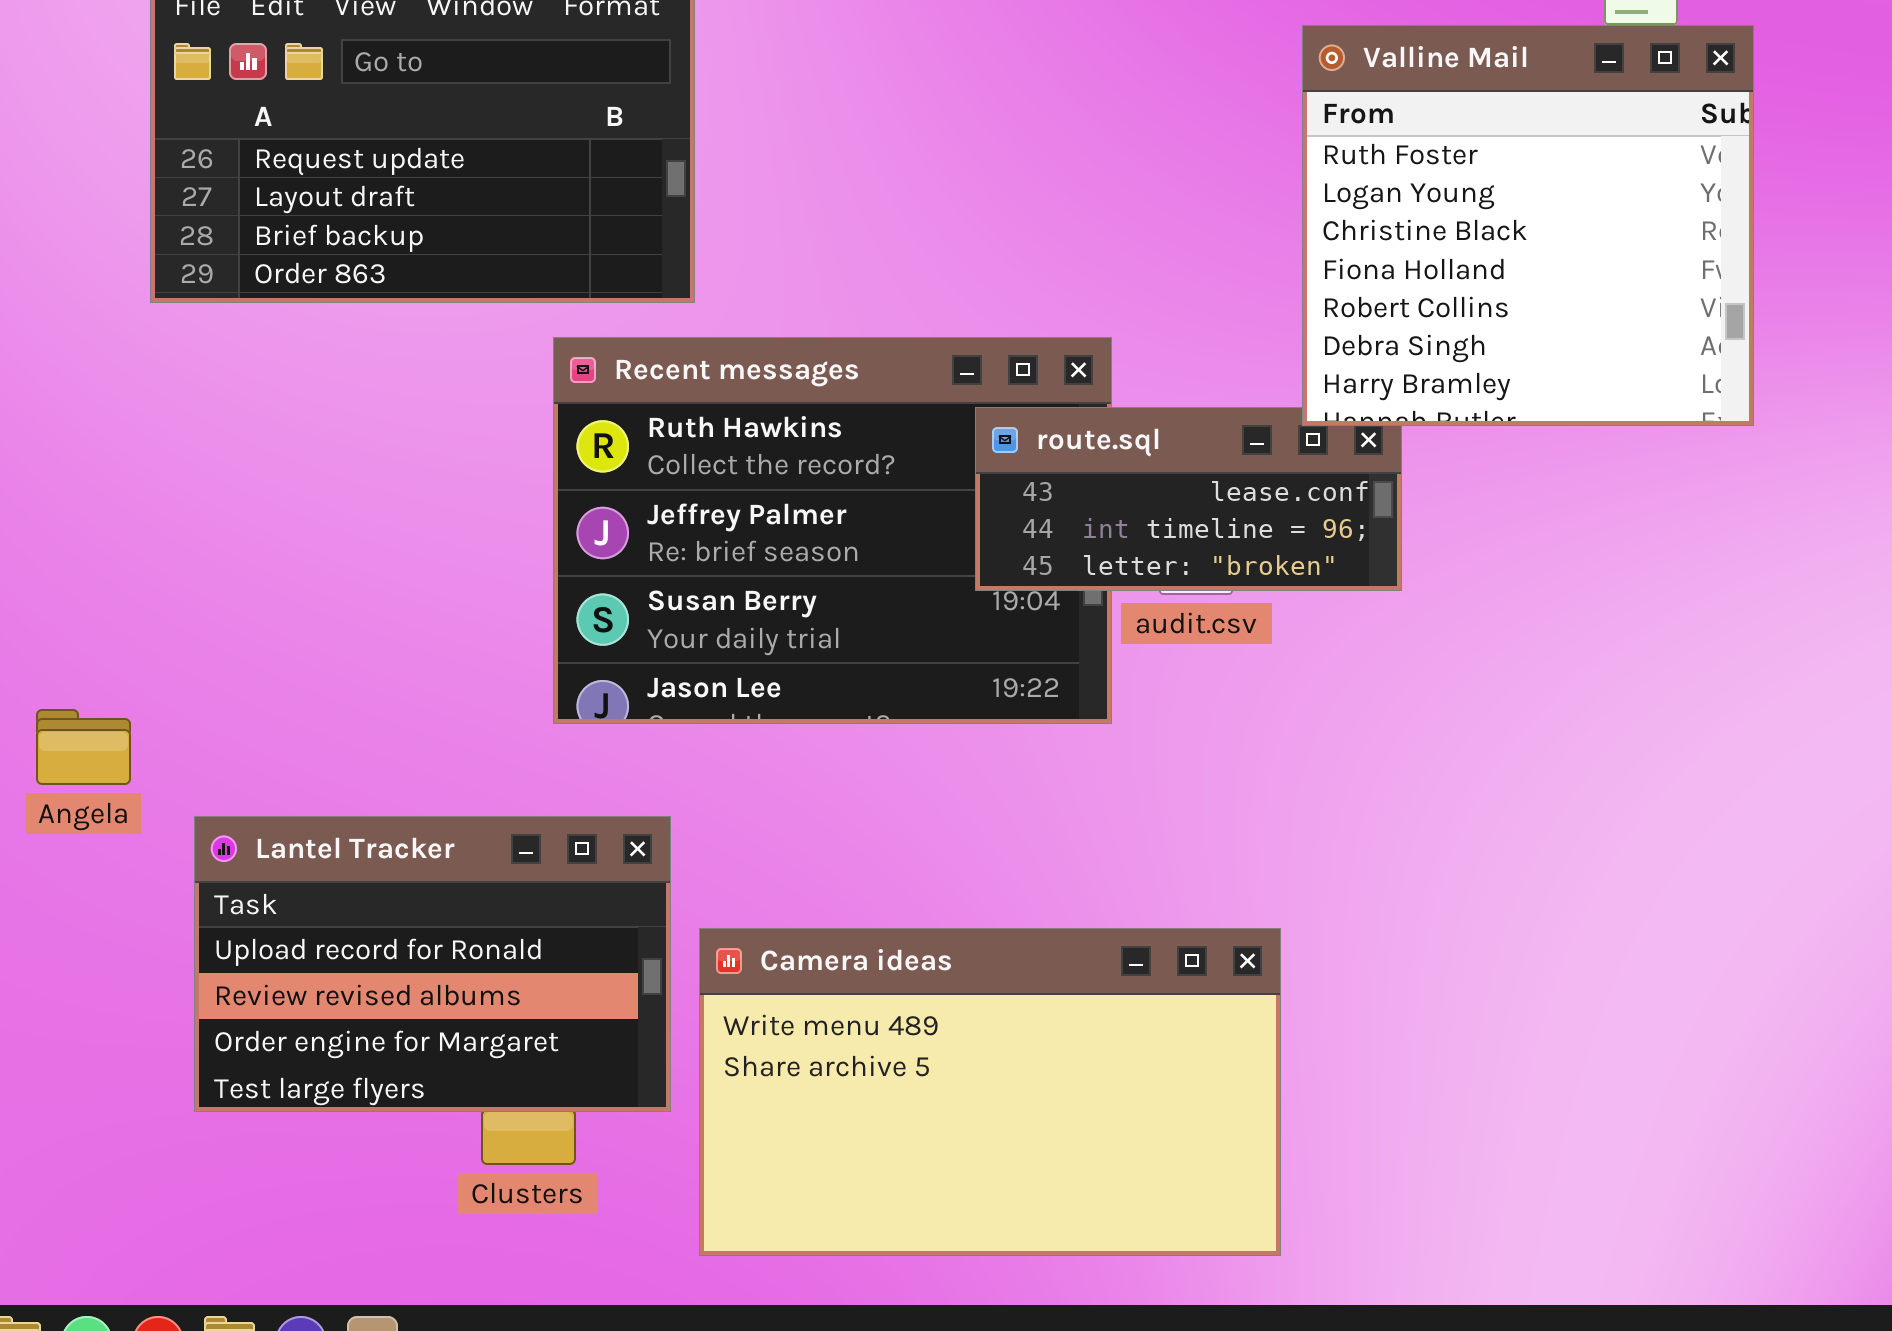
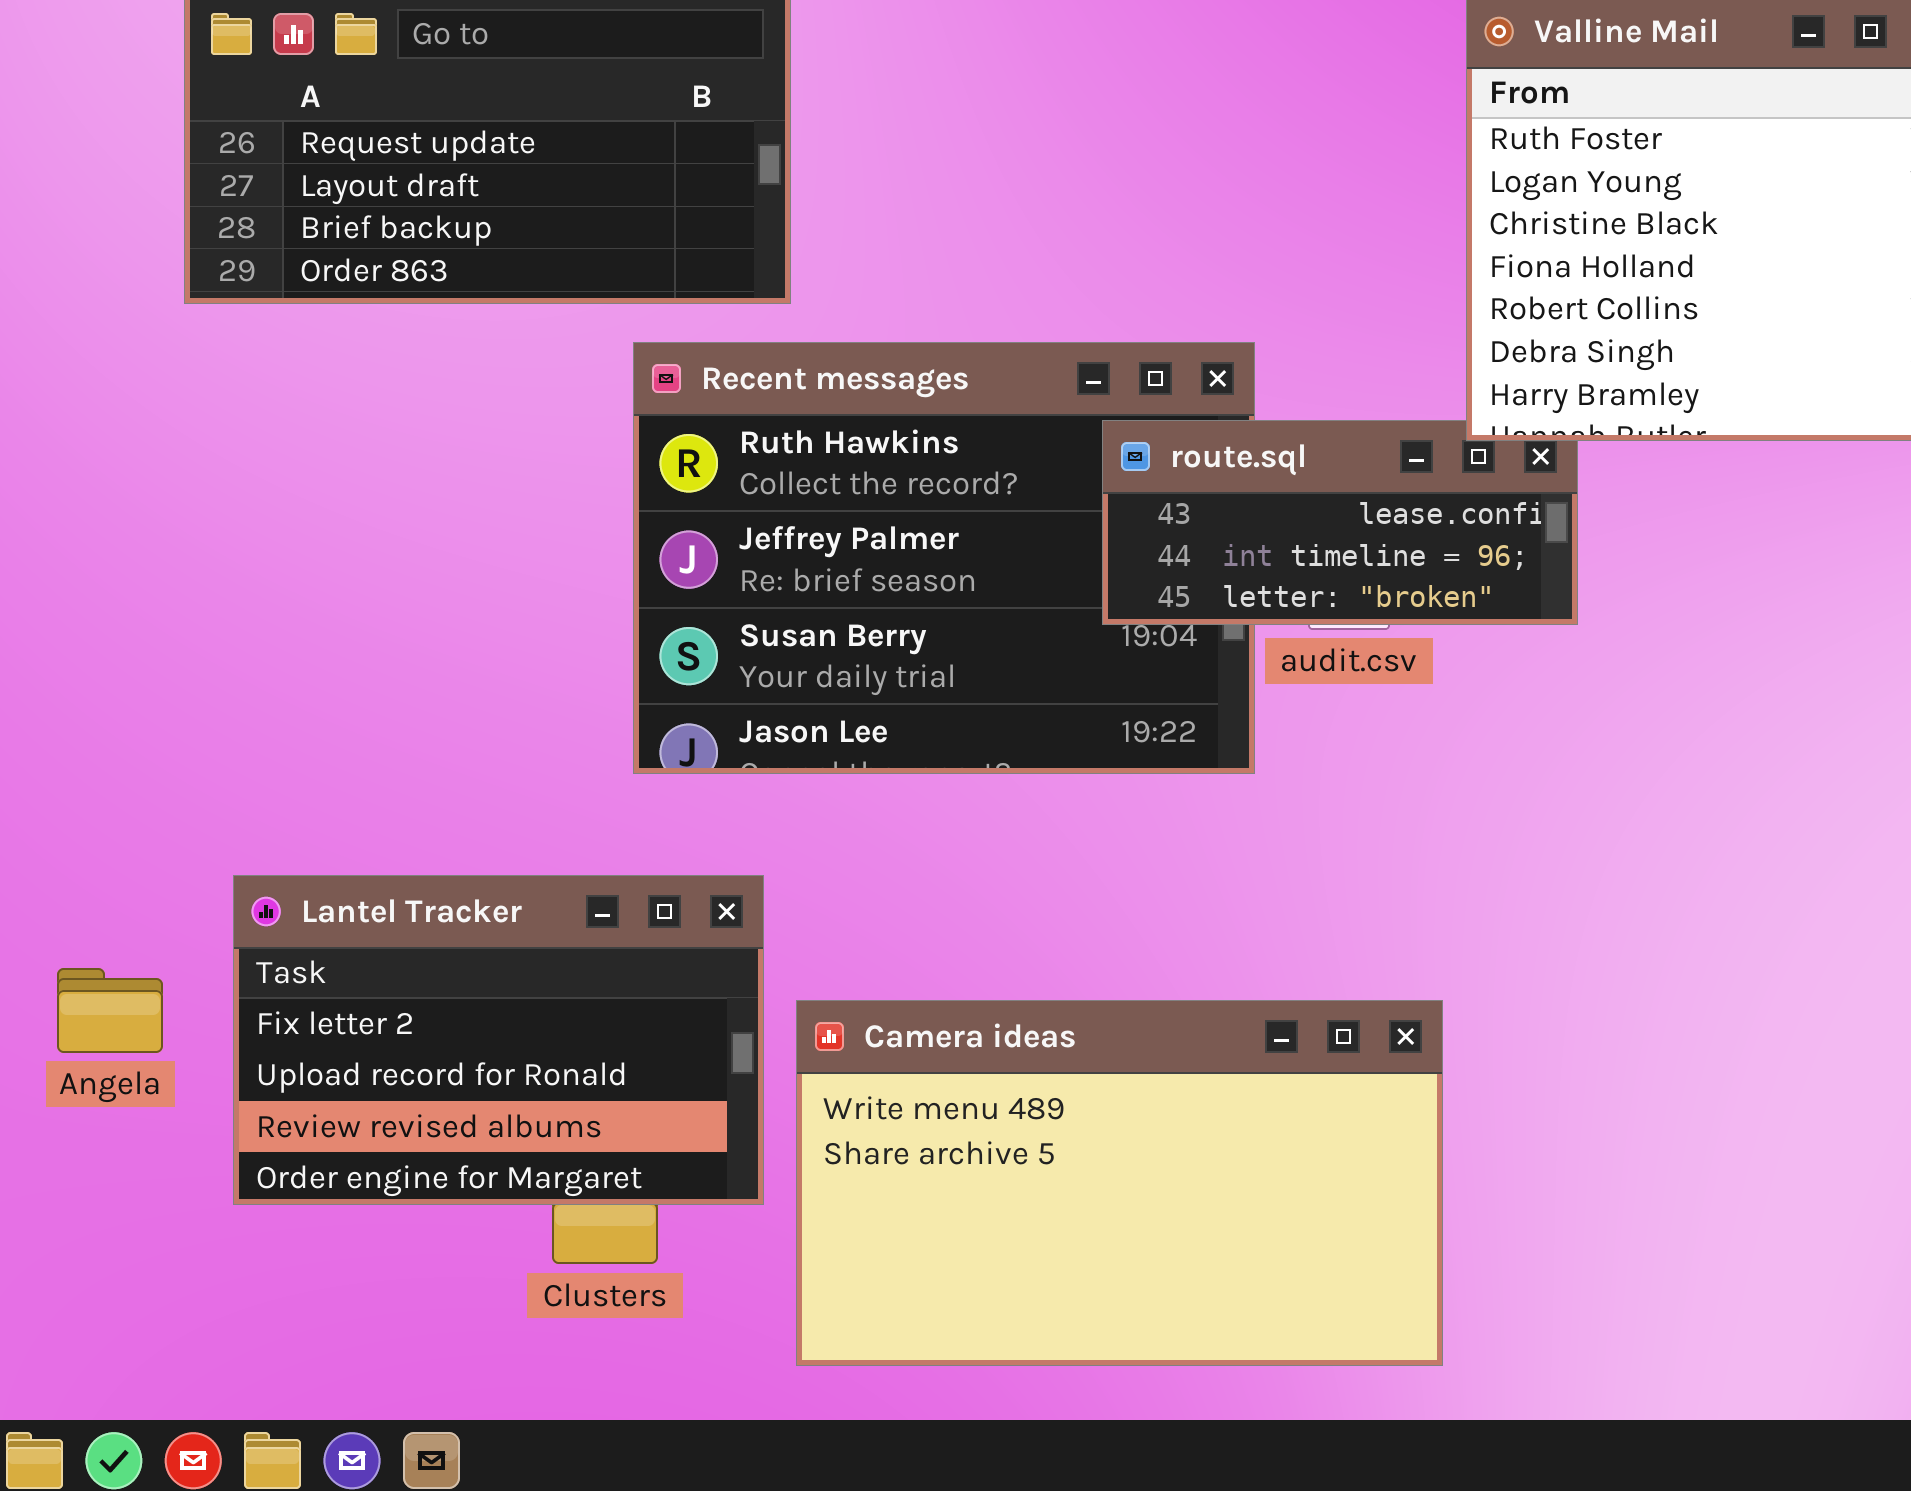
Angela: [36,709,131,785] -> [57,968,163,1053], moved
Lantel Tracker: [194,816,671,1112] -> [233,875,764,1205], scrolled up 1 row

